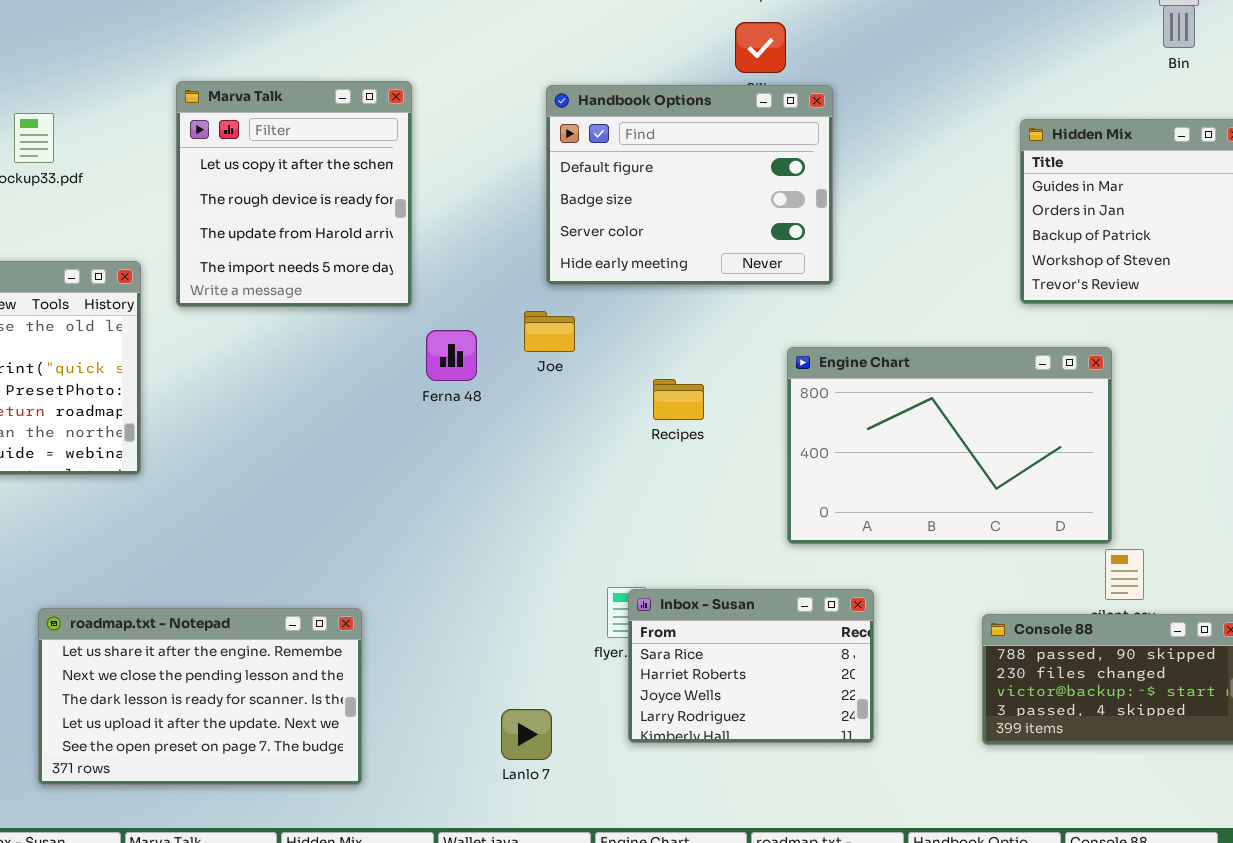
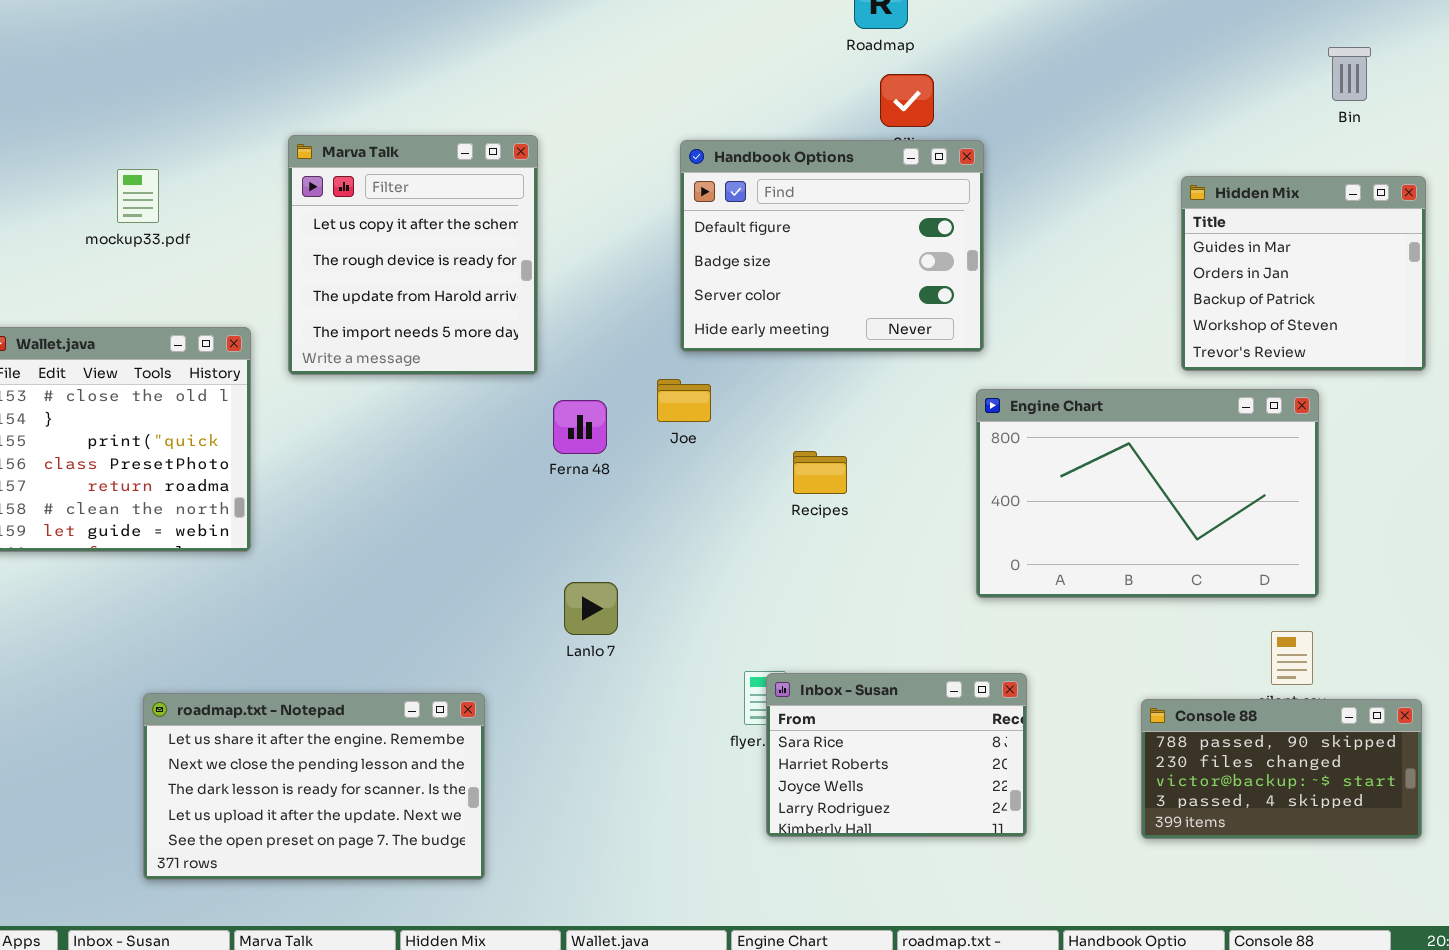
Engine Chart: [787,347,1112,544] -> [976,389,1319,598], moved
Lanlo 7: [501,709,552,760] -> [564,582,618,635], moved

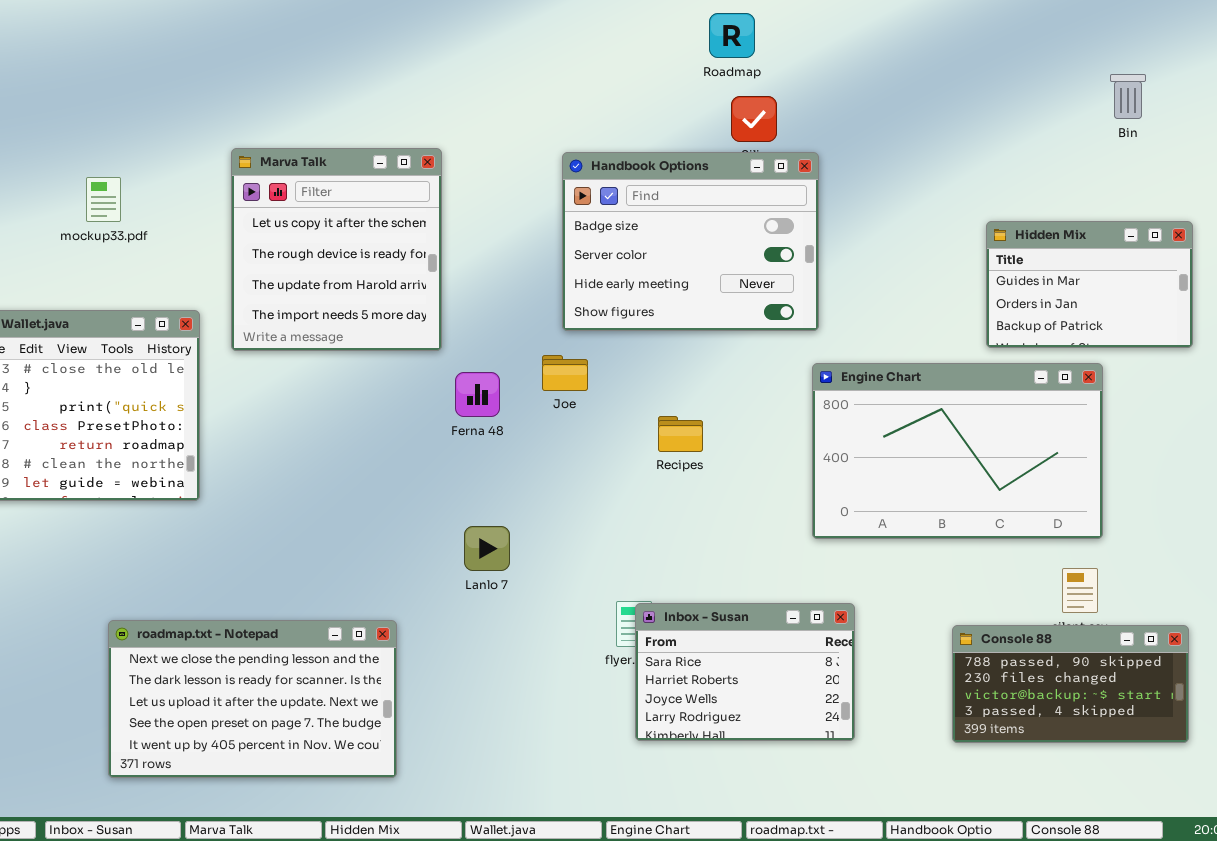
Handbook Options: [680,140,984,352] -> [562,152,819,331], scrolled down 1 row
Hidden Mix: [1181,176,1426,371] -> [986,221,1193,348], resized
roadmap.txt - Notepad: [143,693,485,880] -> [108,620,397,778], scrolled down 1 row

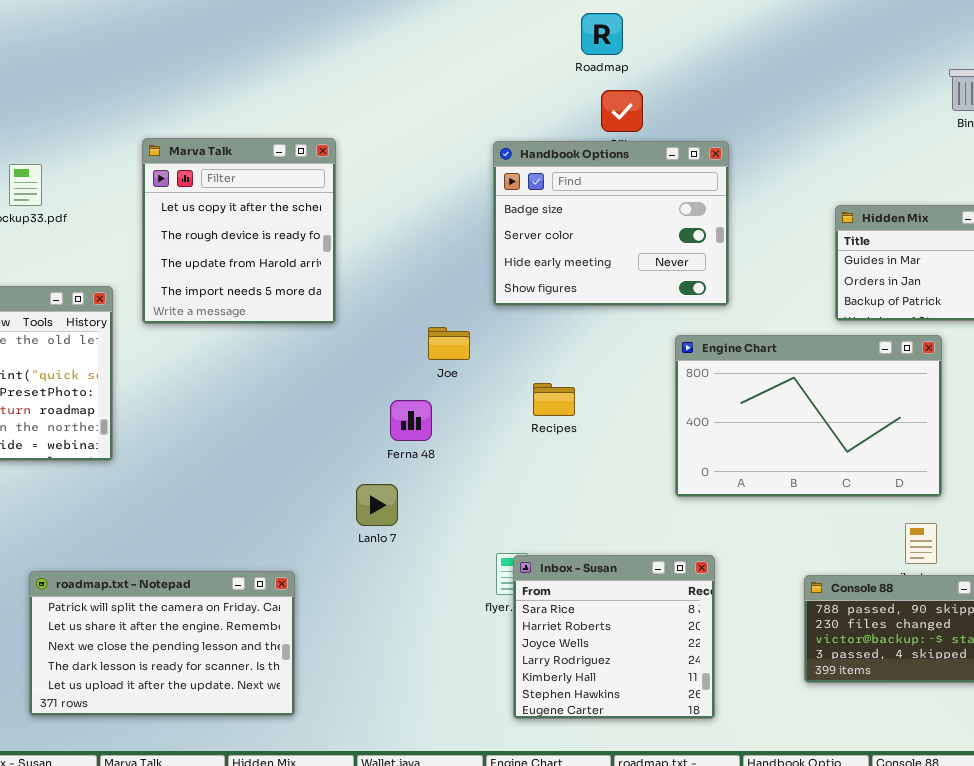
Handbook Options: [562,152,819,331] -> [493,141,729,306], moved
Ferna 48: [455,372,500,417] -> [390,400,432,441], moved
Inbox - Susan: [635,603,855,741] -> [513,555,715,719], resized
roadmap.txt - Notepad: [108,620,397,778] -> [29,571,295,716], scrolled up 2 rows

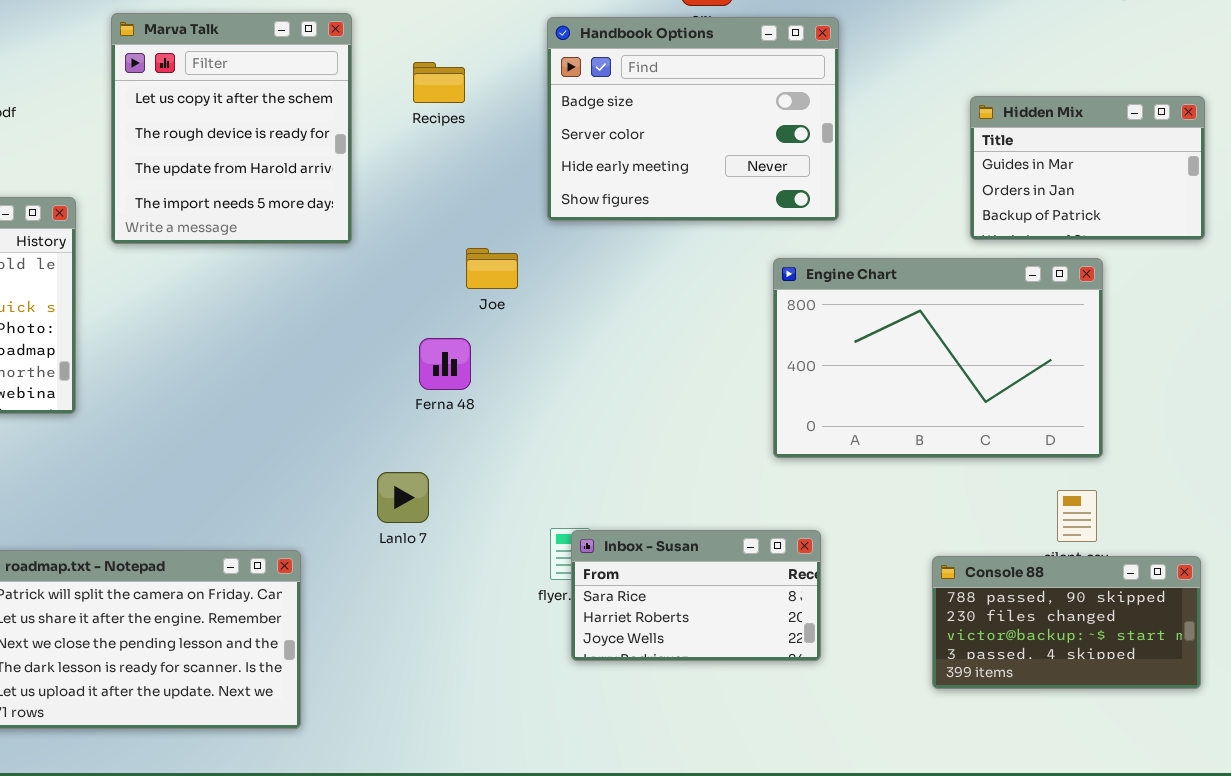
Recipes: [533,383,575,416] -> [413,62,465,103], moved
Lanlo 7: [356,484,398,526] -> [377,472,429,523], moved
Inbox - Susan: [513,555,715,719] -> [571,530,821,661], resized

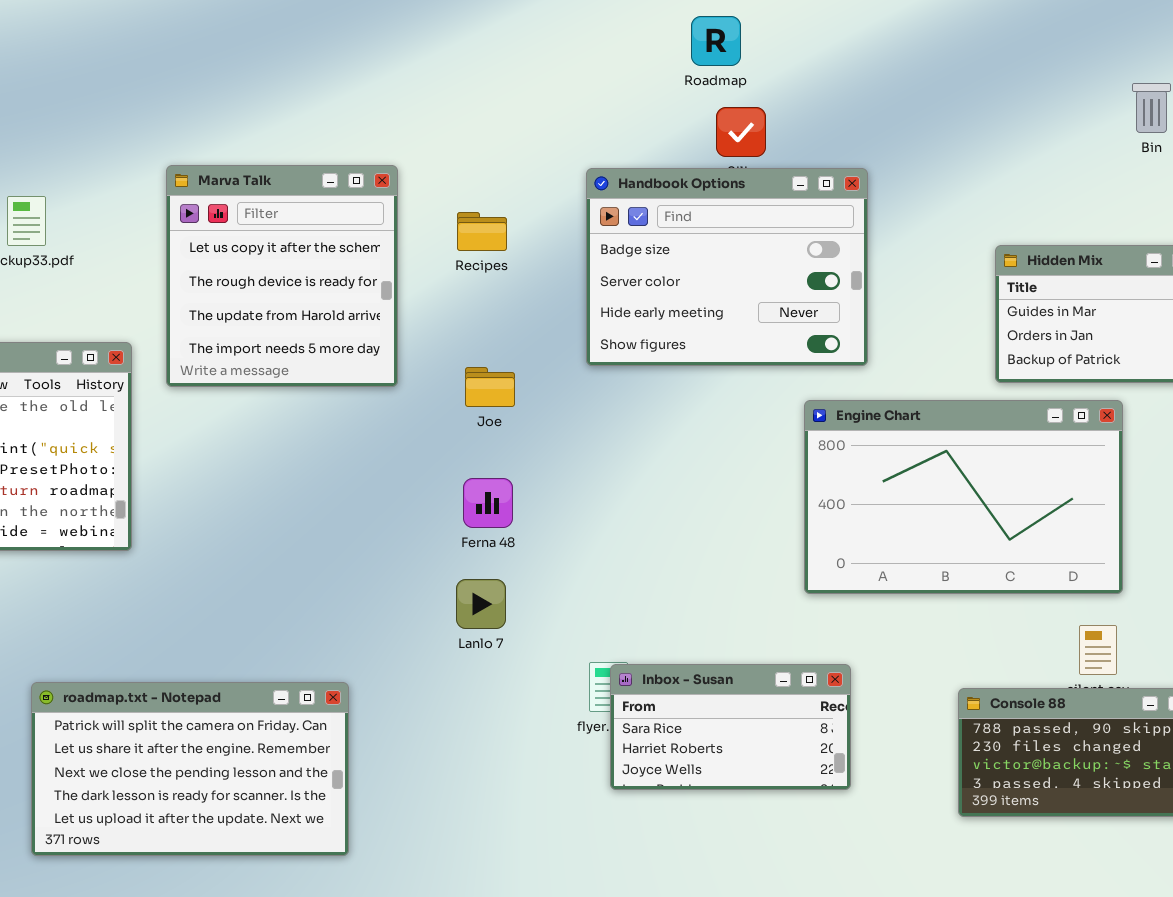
Joe: [466,248,518,289] -> [465,367,515,407], moved
Lanlo 7: [377,472,429,523] -> [456,579,506,629], moved

